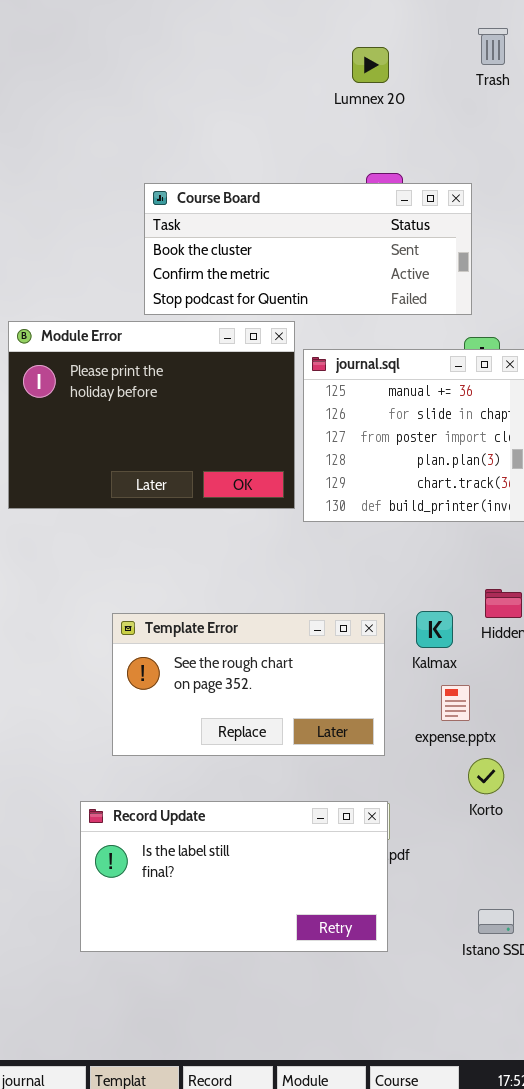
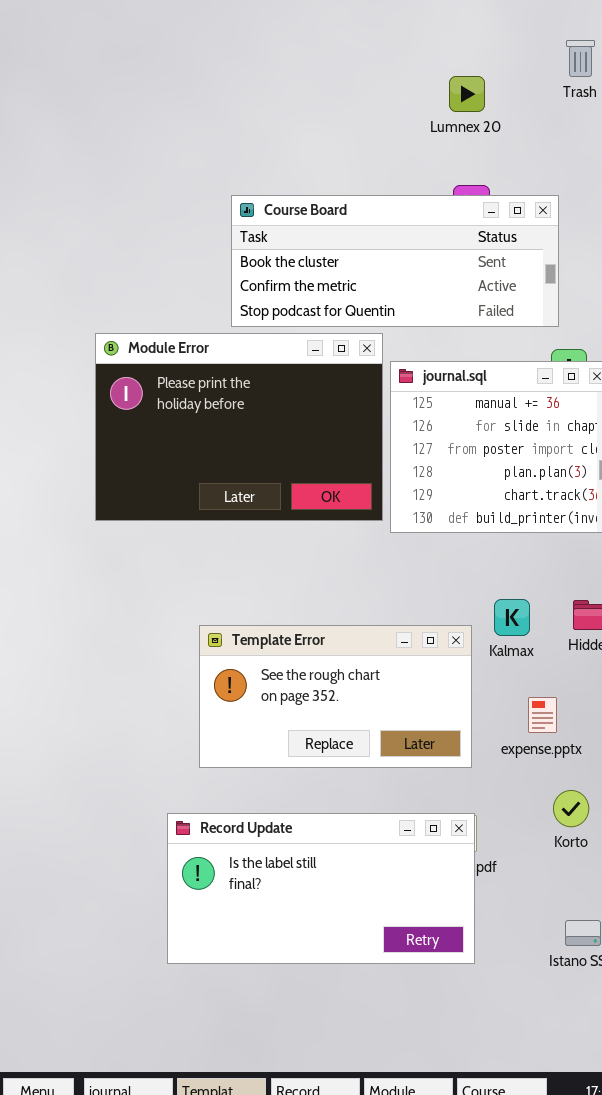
Lumnex 20: [352,47,389,83] -> [449,76,485,112], moved
Kalmax: [416,611,453,648] -> [494,599,530,636], moved
Korto: [468,758,504,794] -> [553,790,589,827], moved

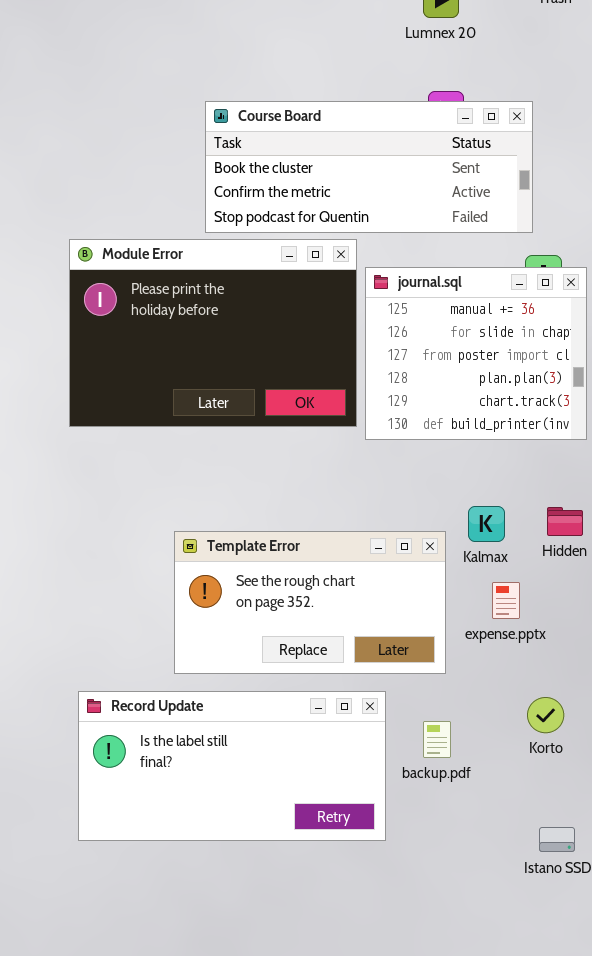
expense.pptx: [528,697,557,733] -> [492,582,520,619], moved
Record Update: [167,813,475,964] -> [78,691,386,841], moved

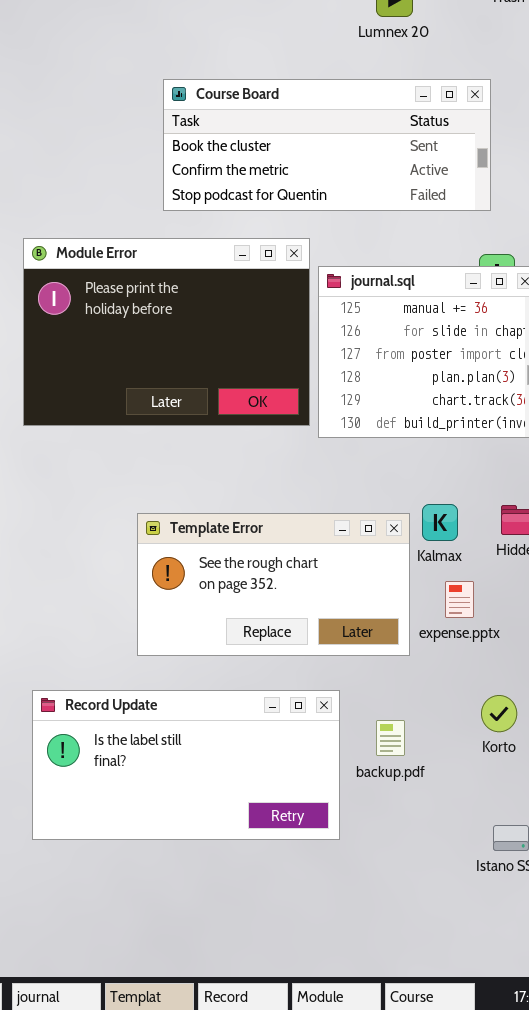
Course Board: [205,101,533,233] -> [163,79,491,211], moved
Template Error: [174,531,446,674] -> [137,513,410,656], moved

